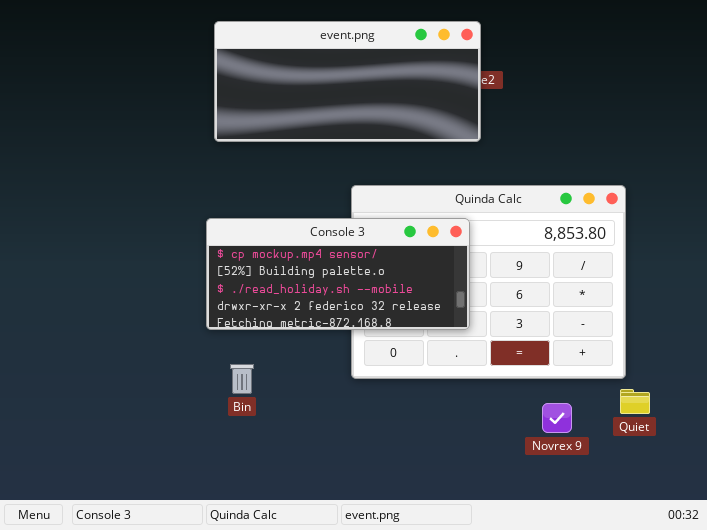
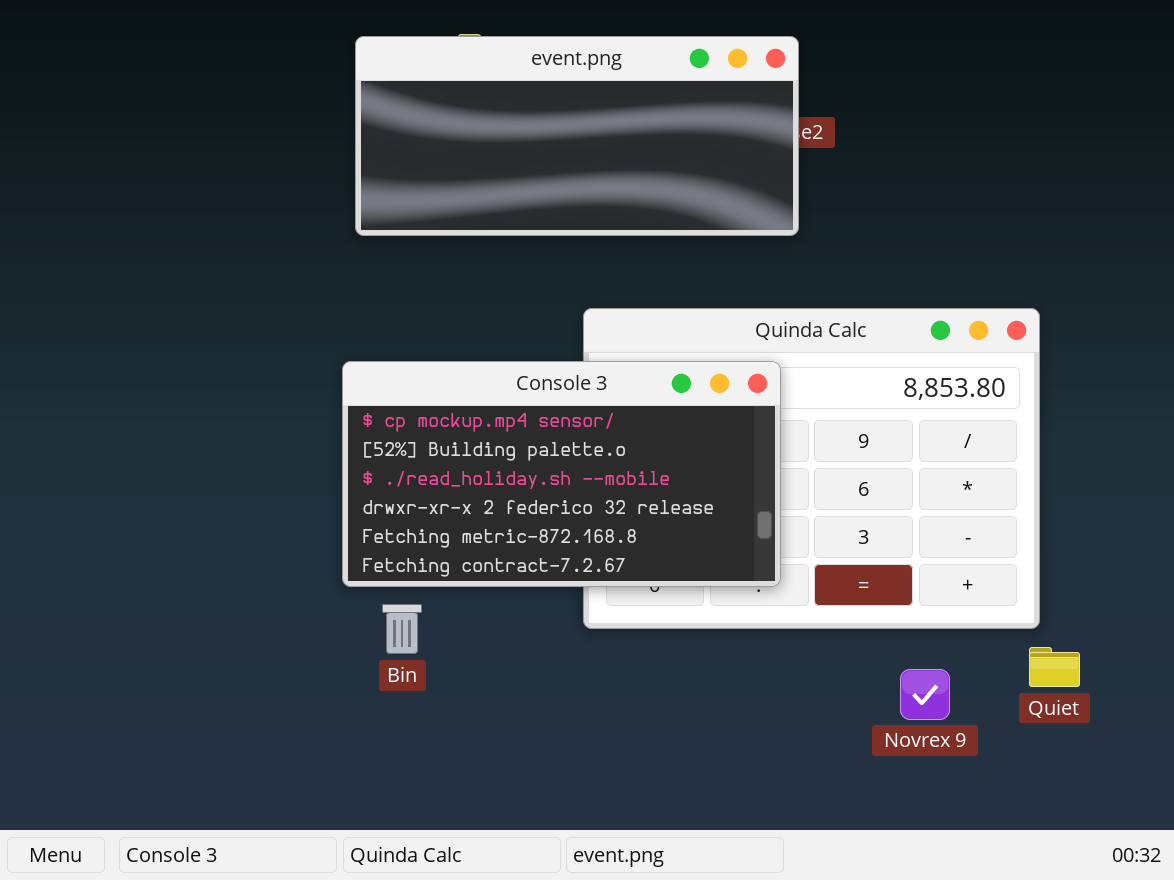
Console 3: [206,218,470,330] -> [342,361,781,587], resized

